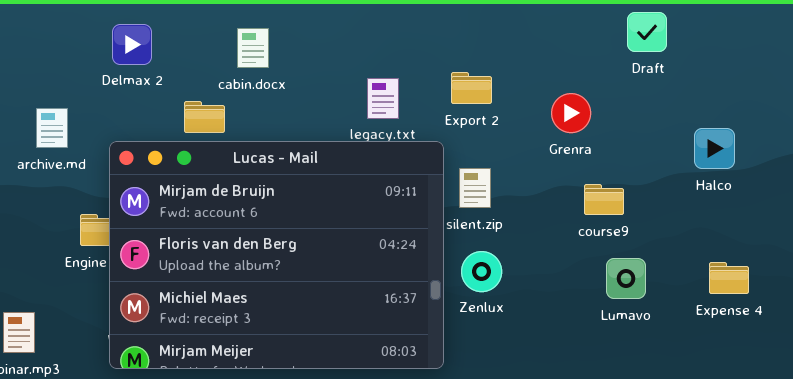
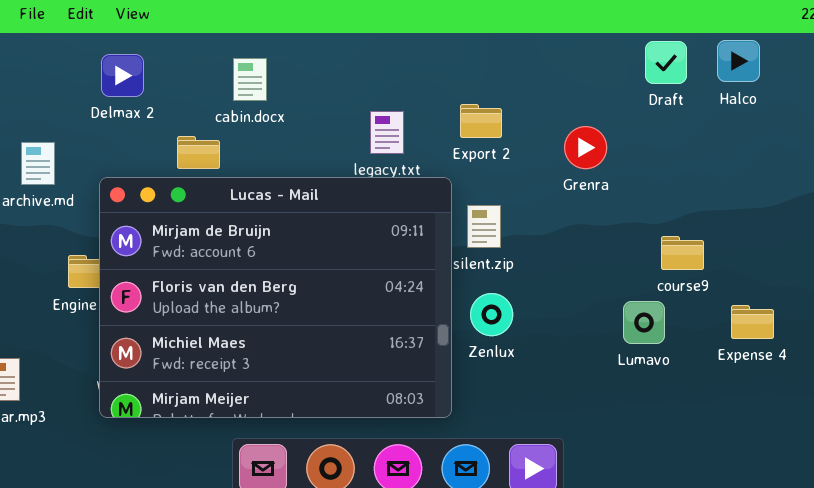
Halco: [694,128,735,169] -> [717,40,760,82], moved
course9: [584,184,624,215] -> [661,236,704,270], moved

